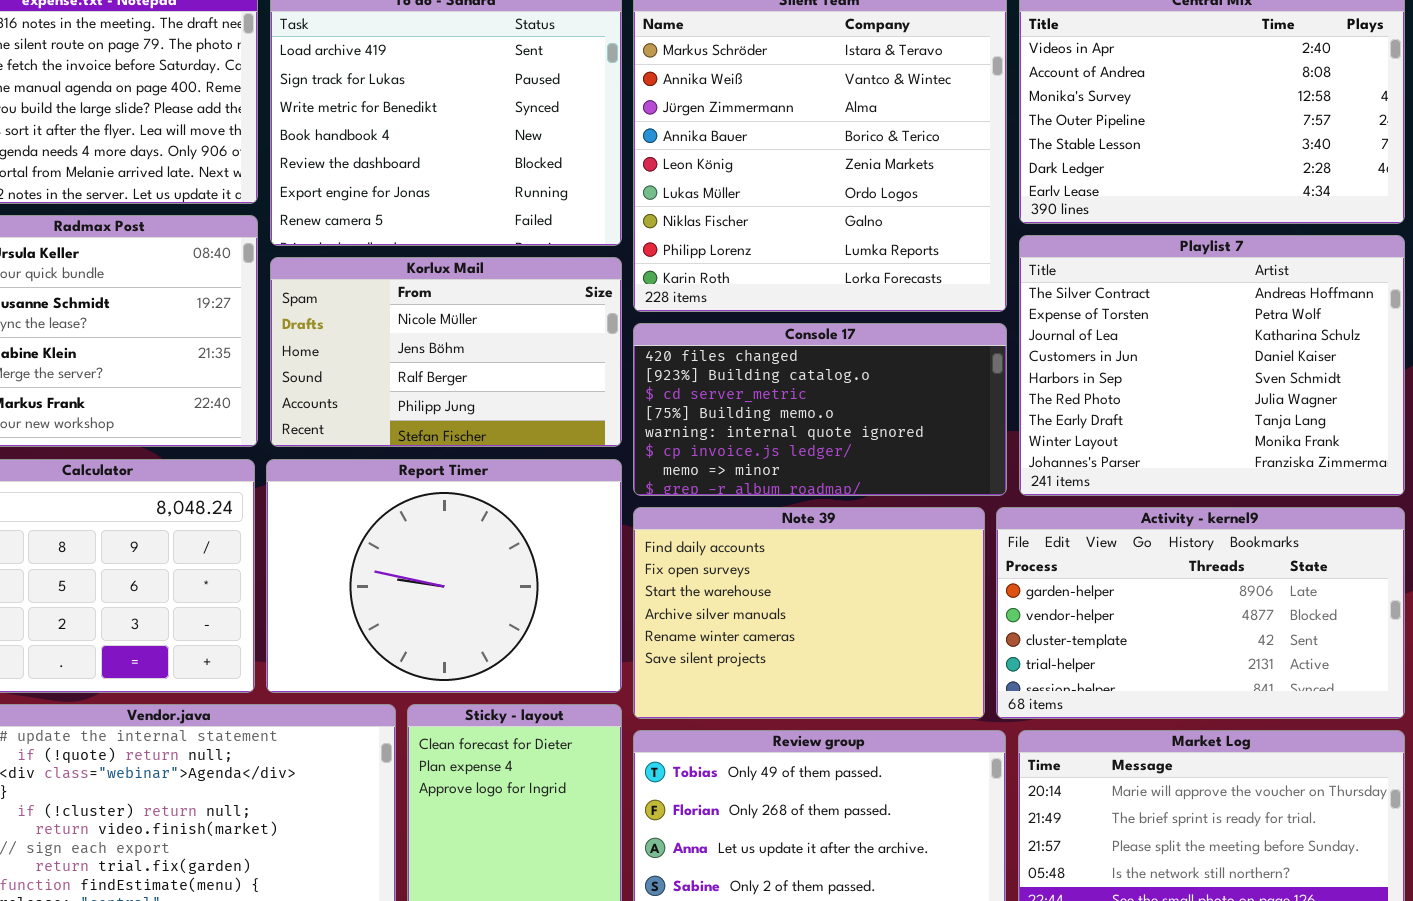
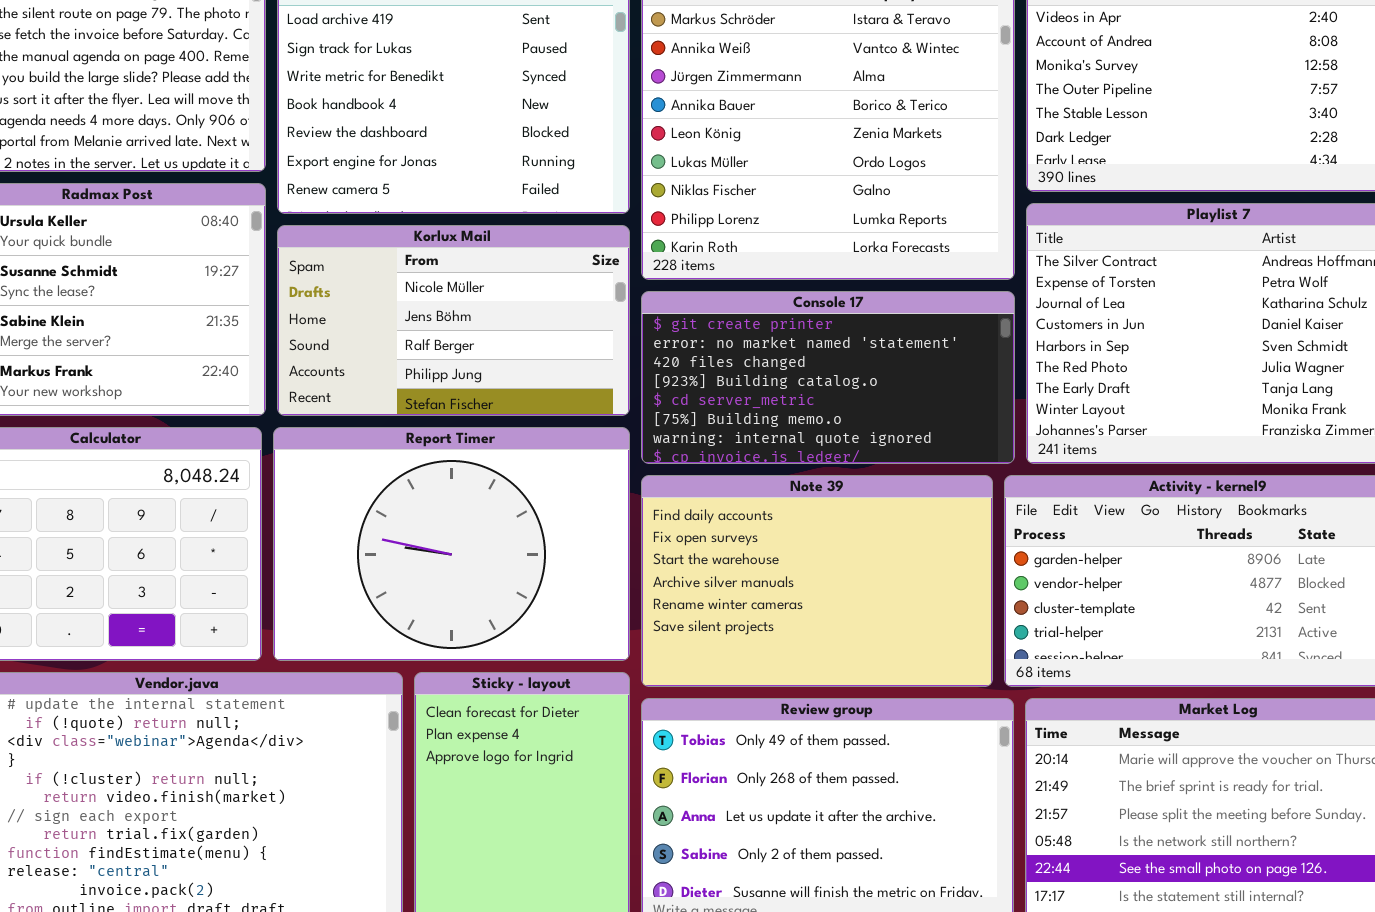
Console 17: [633,323,1007,496] -> [641,291,1015,464], scrolled up 2 rows

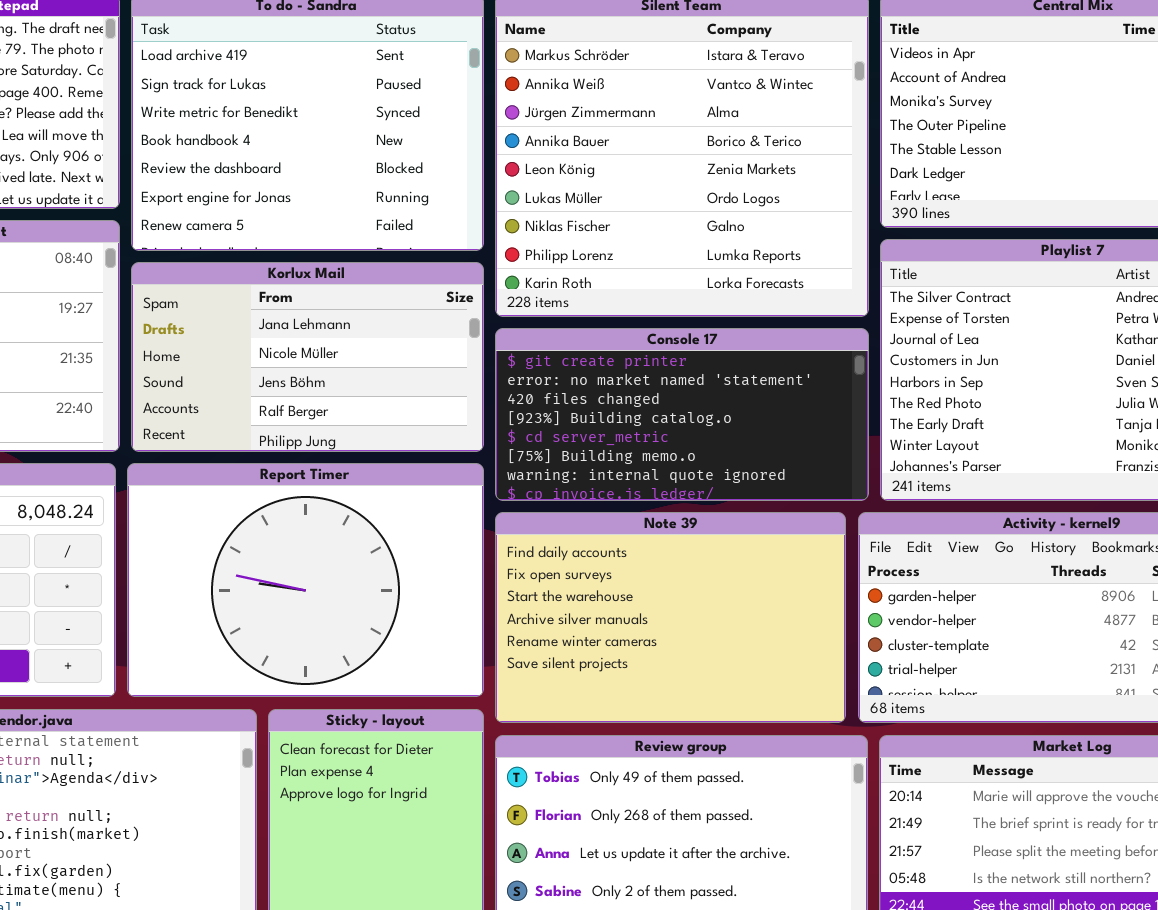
Korlux Mail: [277,225,630,416] -> [131,262,484,452], scrolled up 1 row

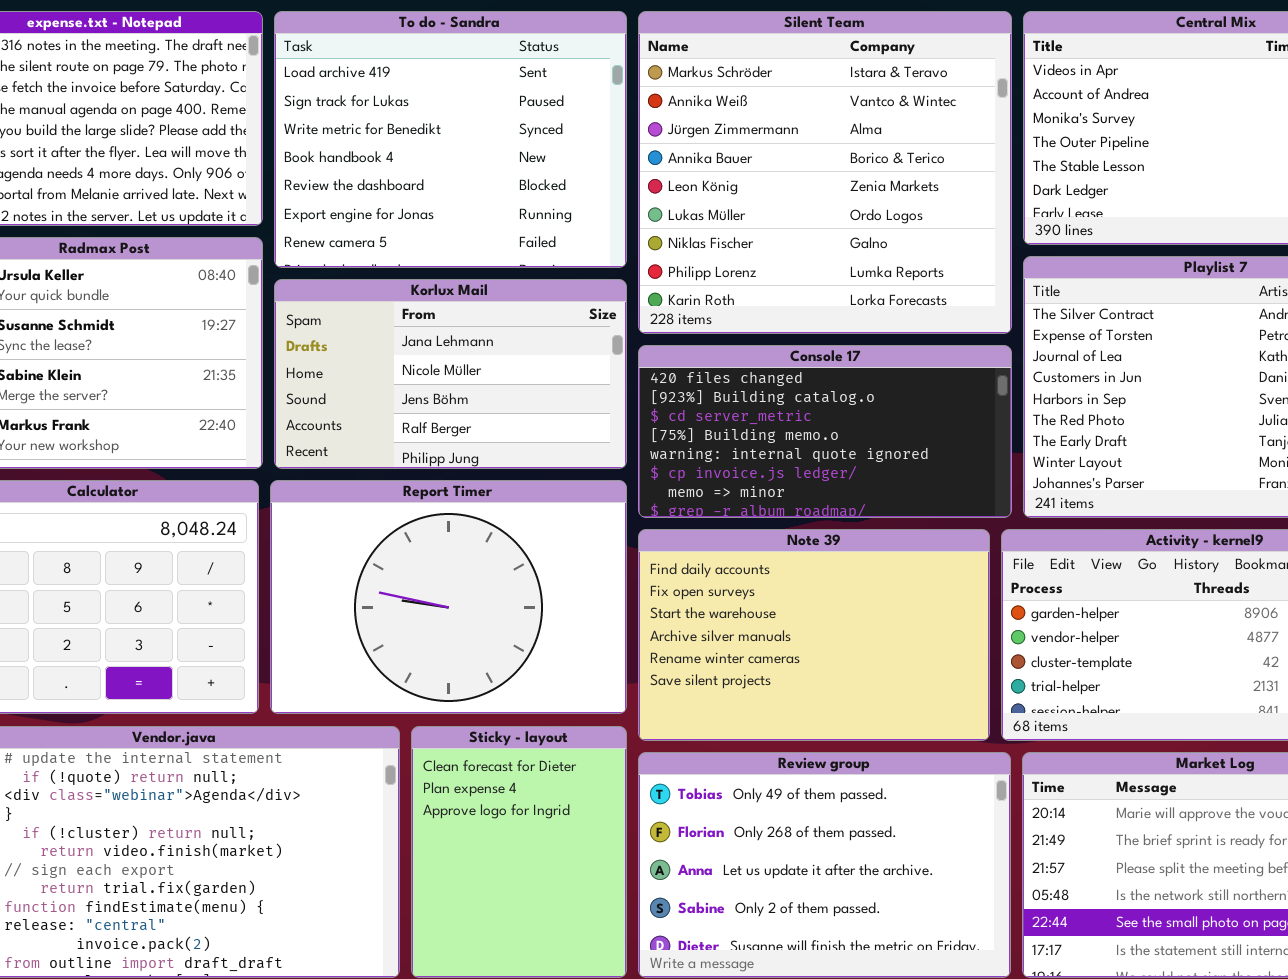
Console 17: [495,328,869,501] -> [638,345,1012,518], scrolled down 2 rows

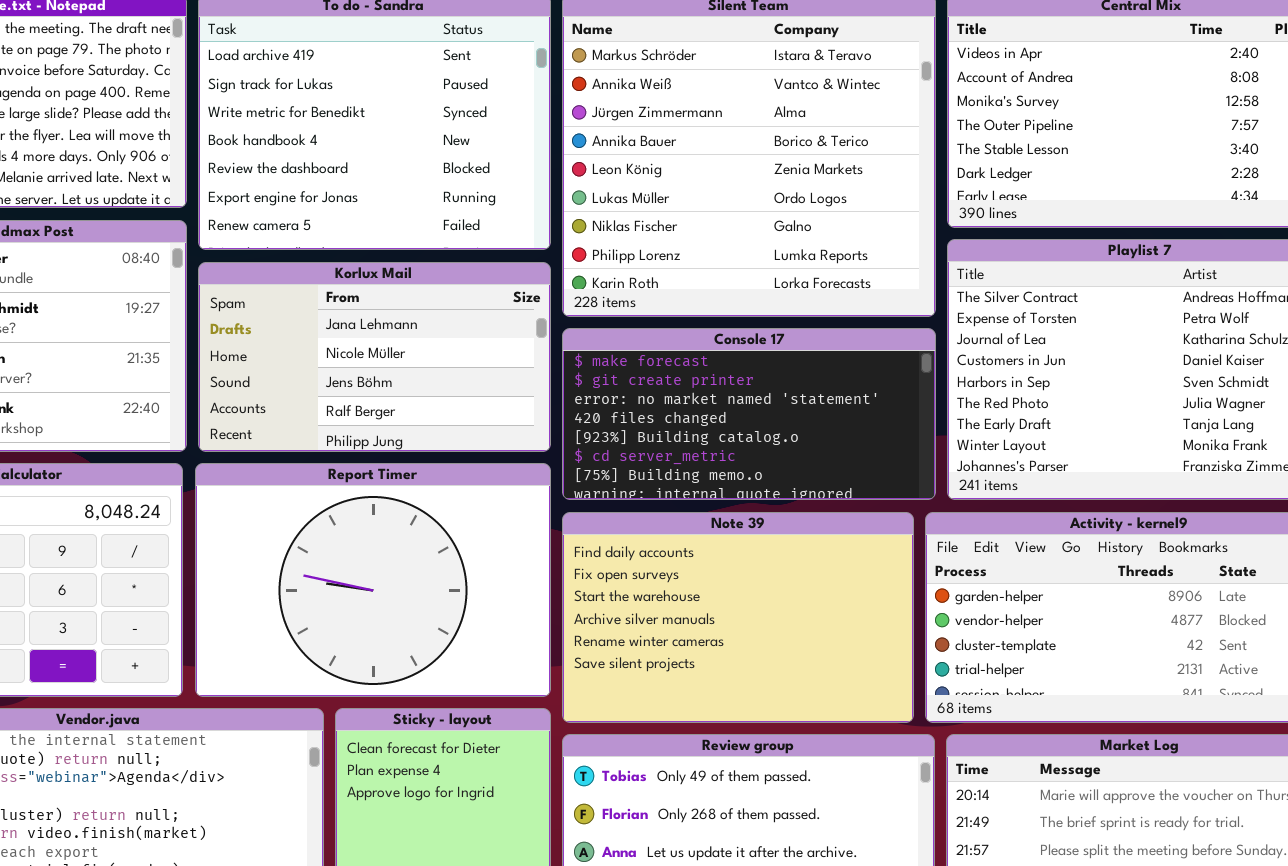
Console 17: [638,345,1012,518] -> [562,328,936,500], scrolled up 3 rows

